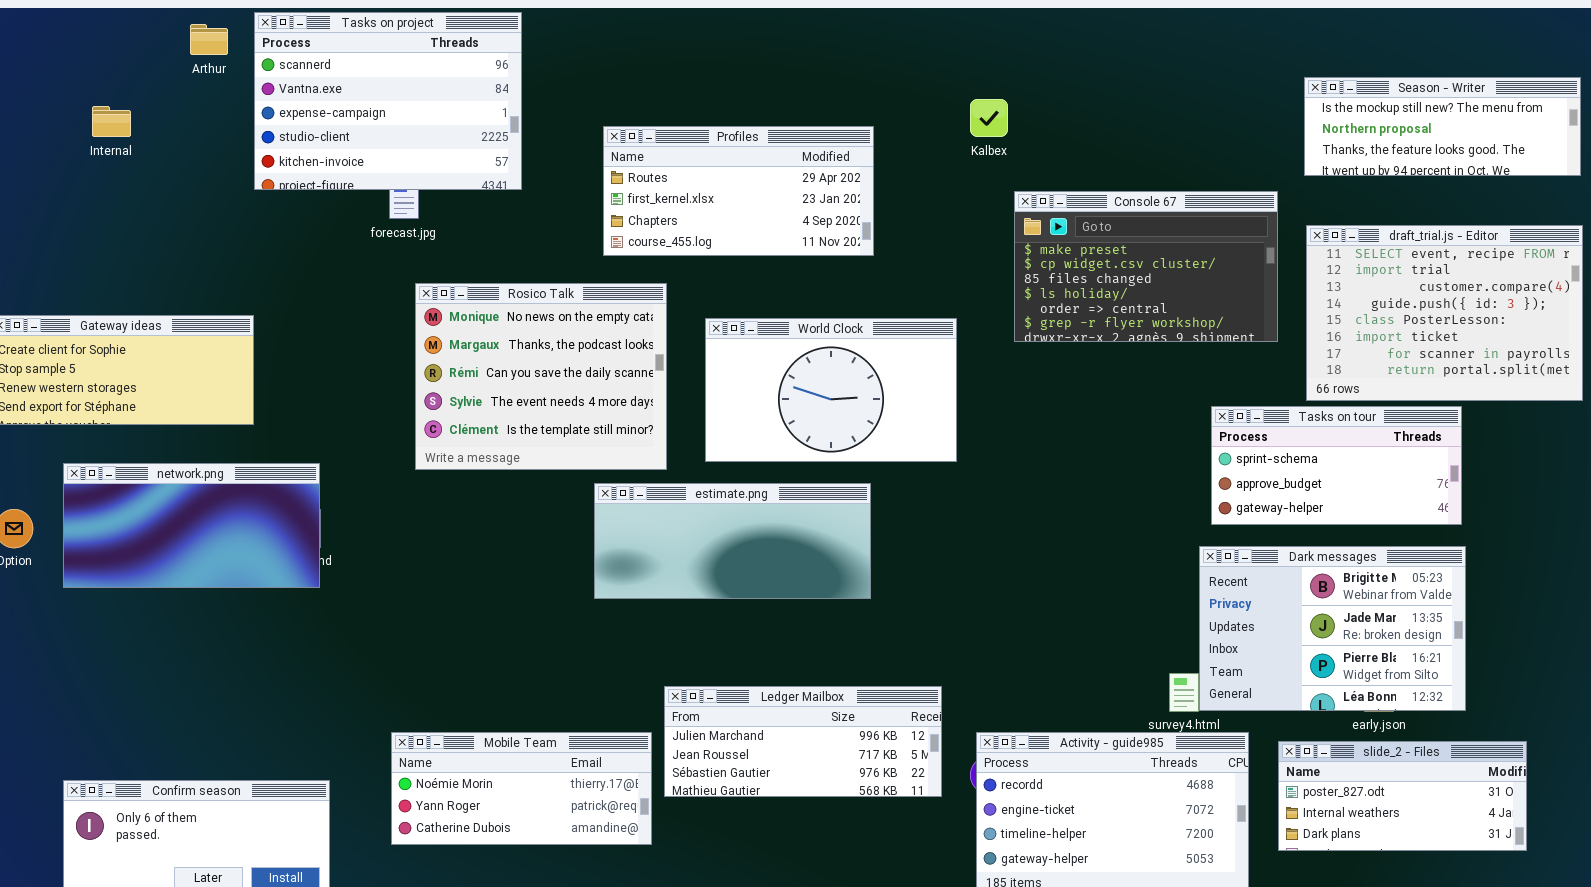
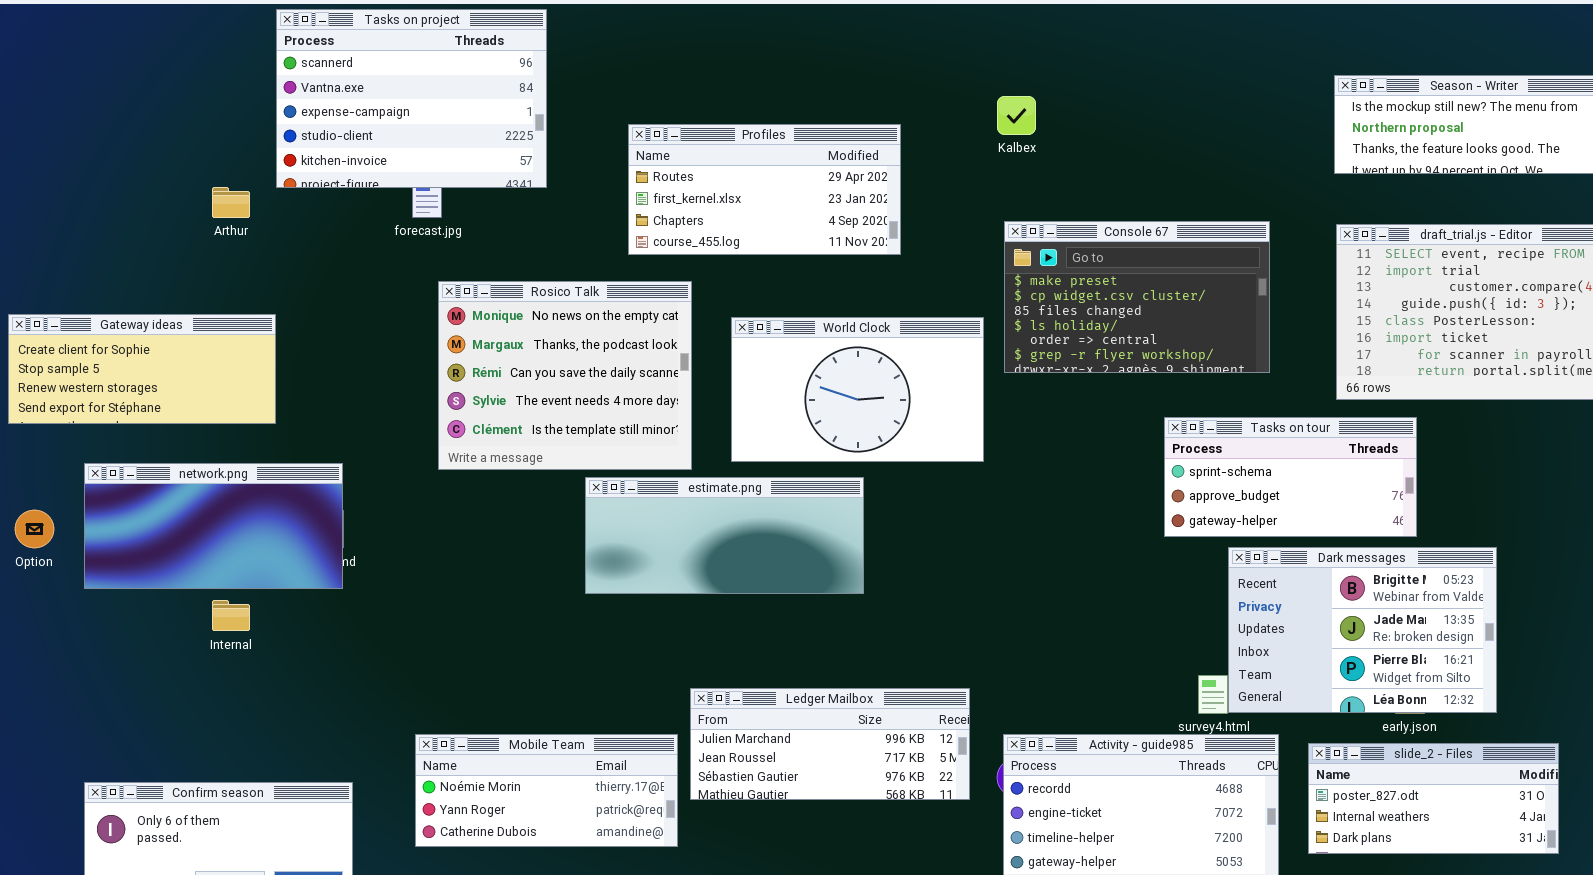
Arthur: [190,24,228,55] -> [212,187,250,218], moved
Internal: [92,106,131,137] -> [212,600,250,631], moved
Console 67: [1014,191,1278,342] -> [1004,221,1270,373], moved
Tasks on tour: [1211,406,1462,525] -> [1164,417,1417,537], moved
estimate.png: [594,483,871,599] -> [585,477,864,594], moved

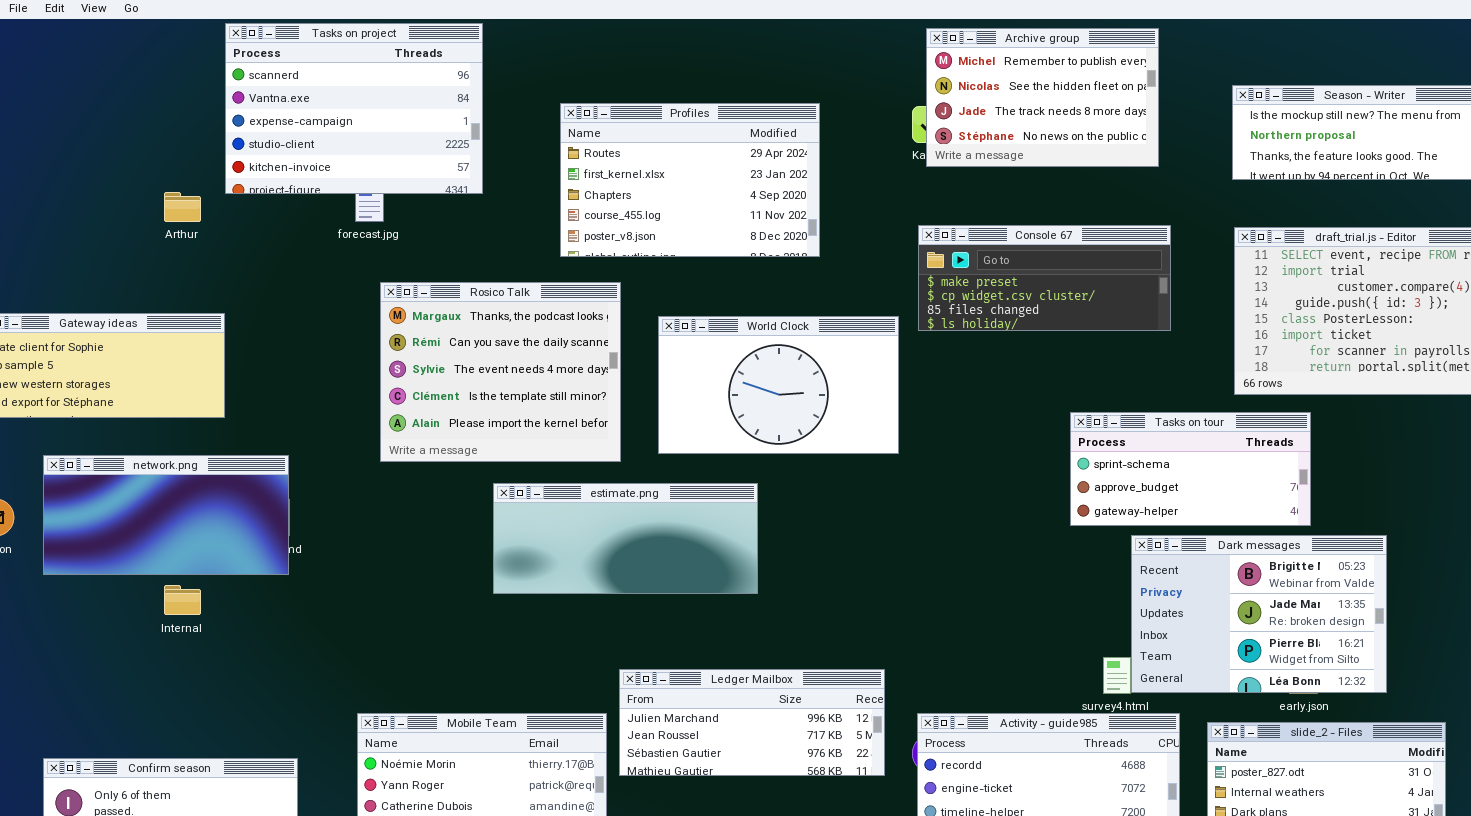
Archive group: none -> [926,28,1159,167], opened
Profiles: [628,124,901,255] -> [560,103,820,257], resized
Console 67: [1004,221,1270,373] -> [918,225,1171,331], resized
Rosico Talk: [438,281,692,470] -> [380,282,621,462], scrolled down 1 row
estimate.png: [585,477,864,594] -> [493,483,758,594], moved

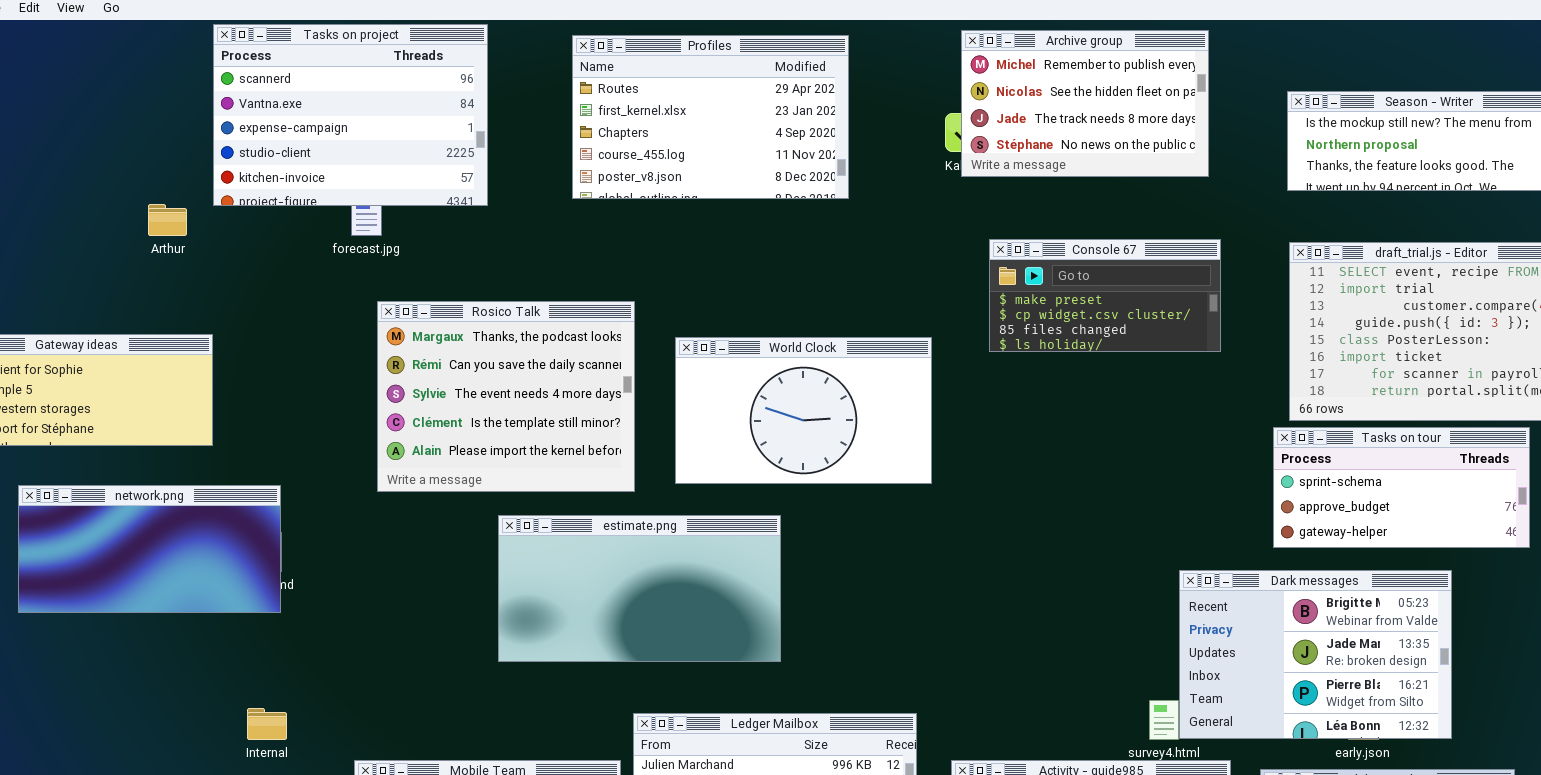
Profiles: [560,103,820,257] -> [572,35,849,199], moved
Console 67: [918,225,1171,331] -> [989,239,1221,352], resized
Tasks on tour: [1070,412,1311,526] -> [1273,427,1530,548], moved
estimate.png: [493,483,758,594] -> [498,515,781,662], resized
Internal: [164,585,201,615] -> [247,708,287,740], moved

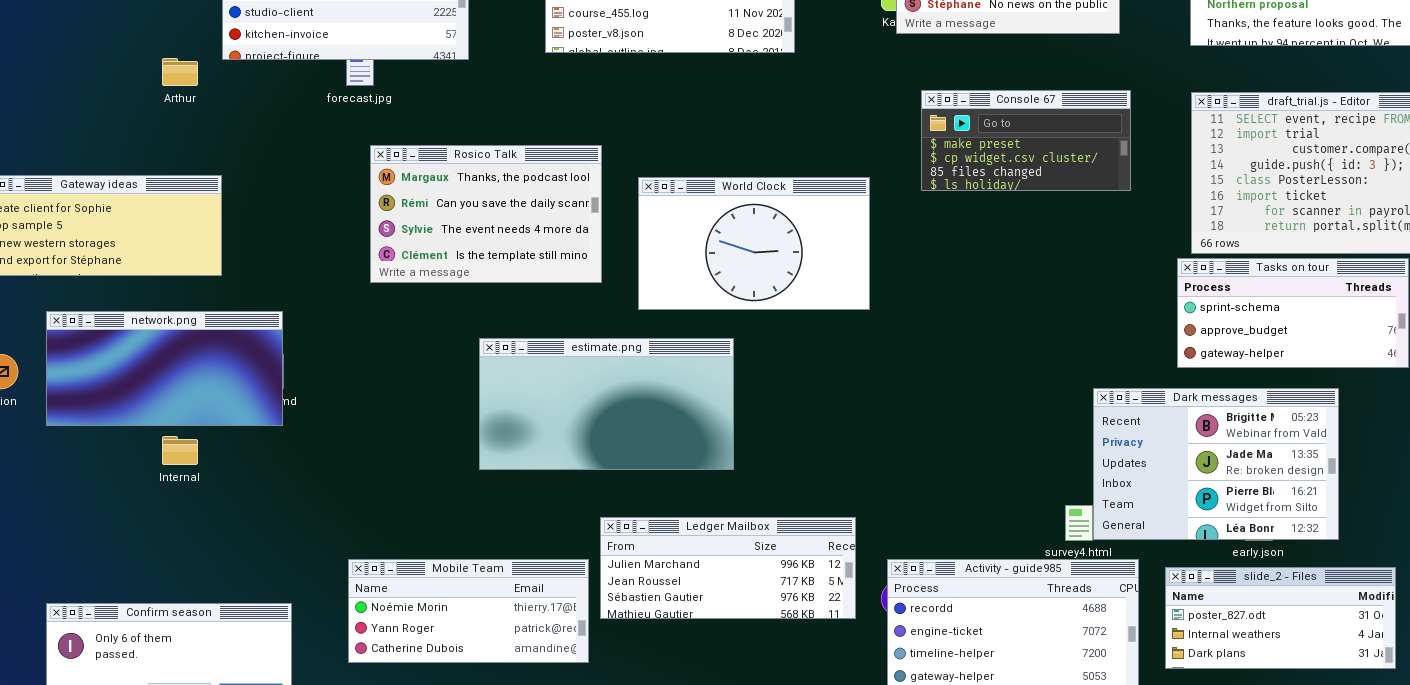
Rosico Talk: [377,301,635,492] -> [370,145,602,283], resized
Internal: [247,708,287,740] -> [162,436,198,465], moved

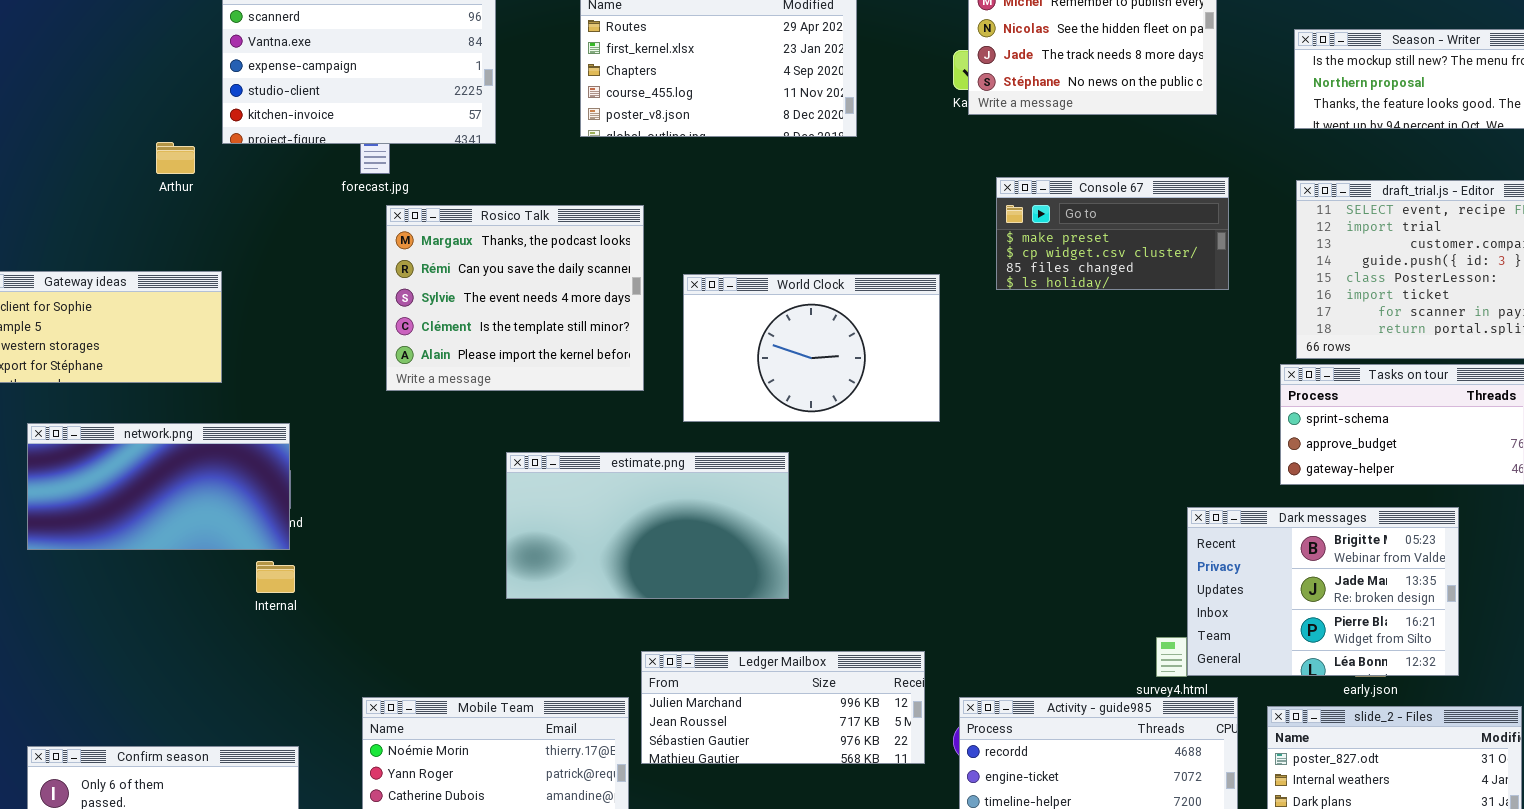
Rosico Talk: [370,145,602,283] -> [386,205,644,391], resized
Internal: [162,436,198,465] -> [256,561,295,593], moved

